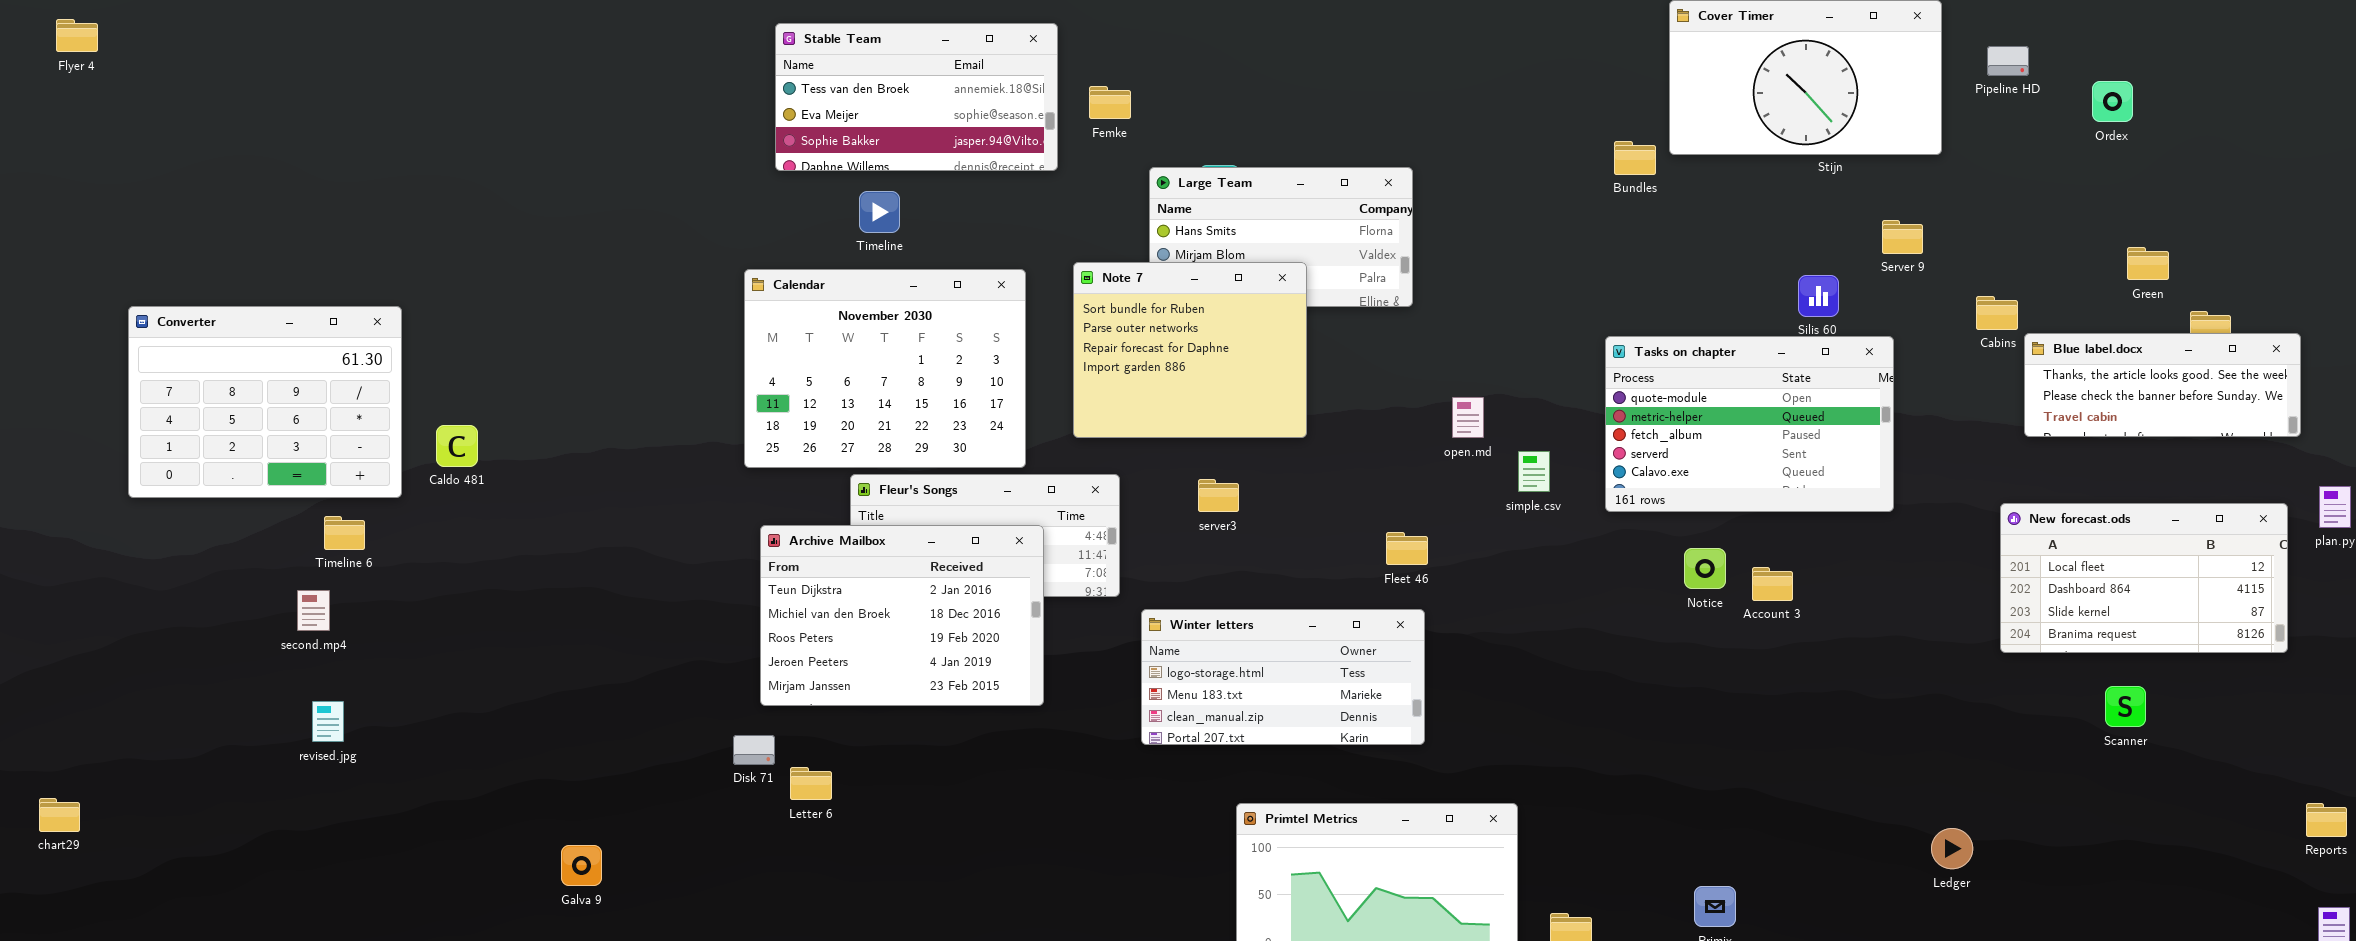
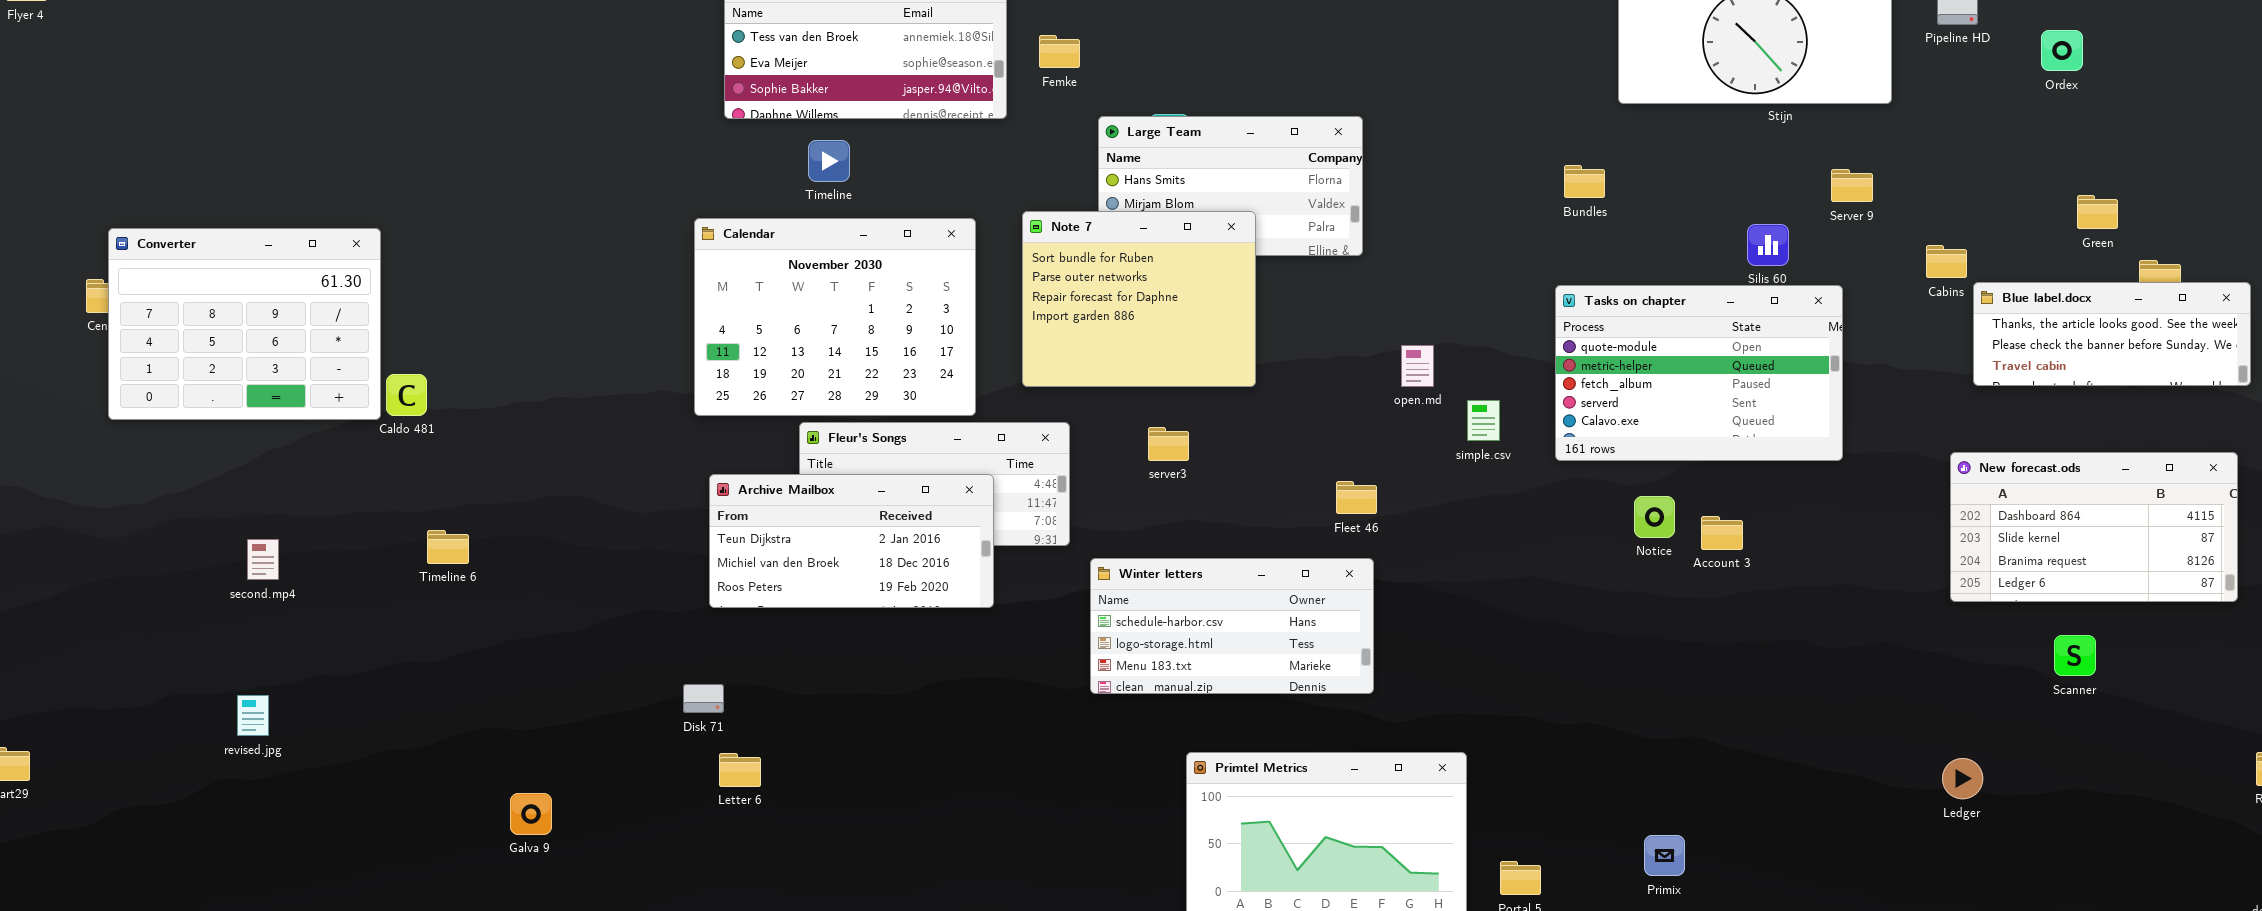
Bundles: [1614,141,1656,175] -> [1564,165,1605,198], moved
Converter: [128,306,402,498] -> [108,228,381,420], moved
New forecast.ods: [2000,503,2288,653] -> [1950,452,2238,602], scrolled down 1 row
Timeline 6: [324,516,365,550] -> [427,530,469,564], moved
Archive Mailbox: [760,525,1044,706] -> [709,474,994,608], resized
Winter letters: [1141,609,1425,745] -> [1090,558,1374,694], scrolled up 1 row
revised.jpg: [312,701,344,742] -> [237,695,269,736], moved
Letter 6: [790,767,832,800] -> [719,753,761,787], moved
Ledger: [1931,828,1973,869] -> [1942,758,1983,799], moved

